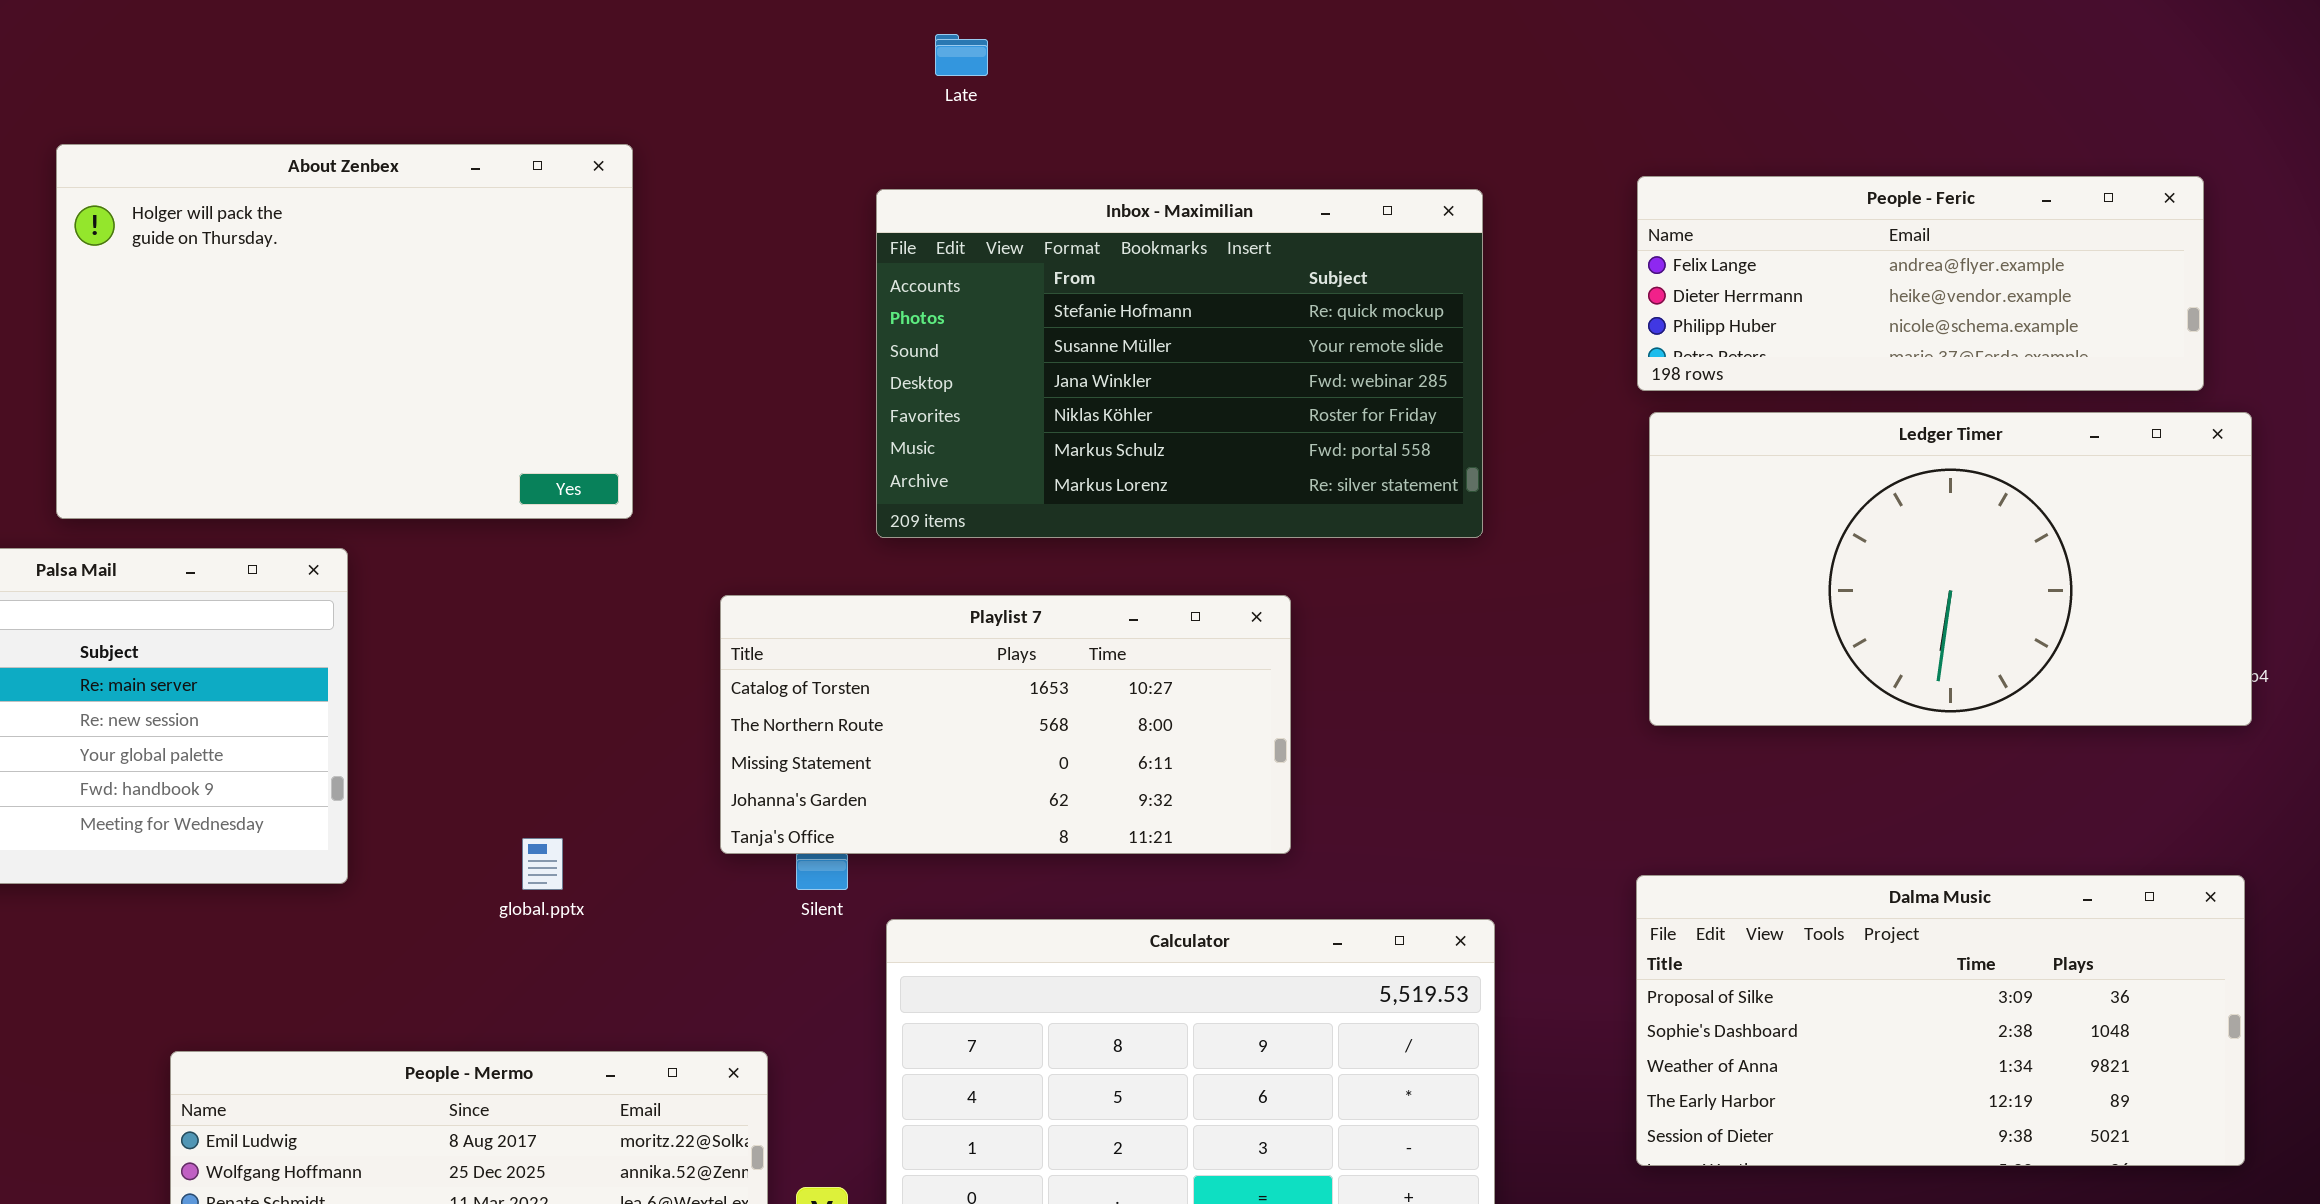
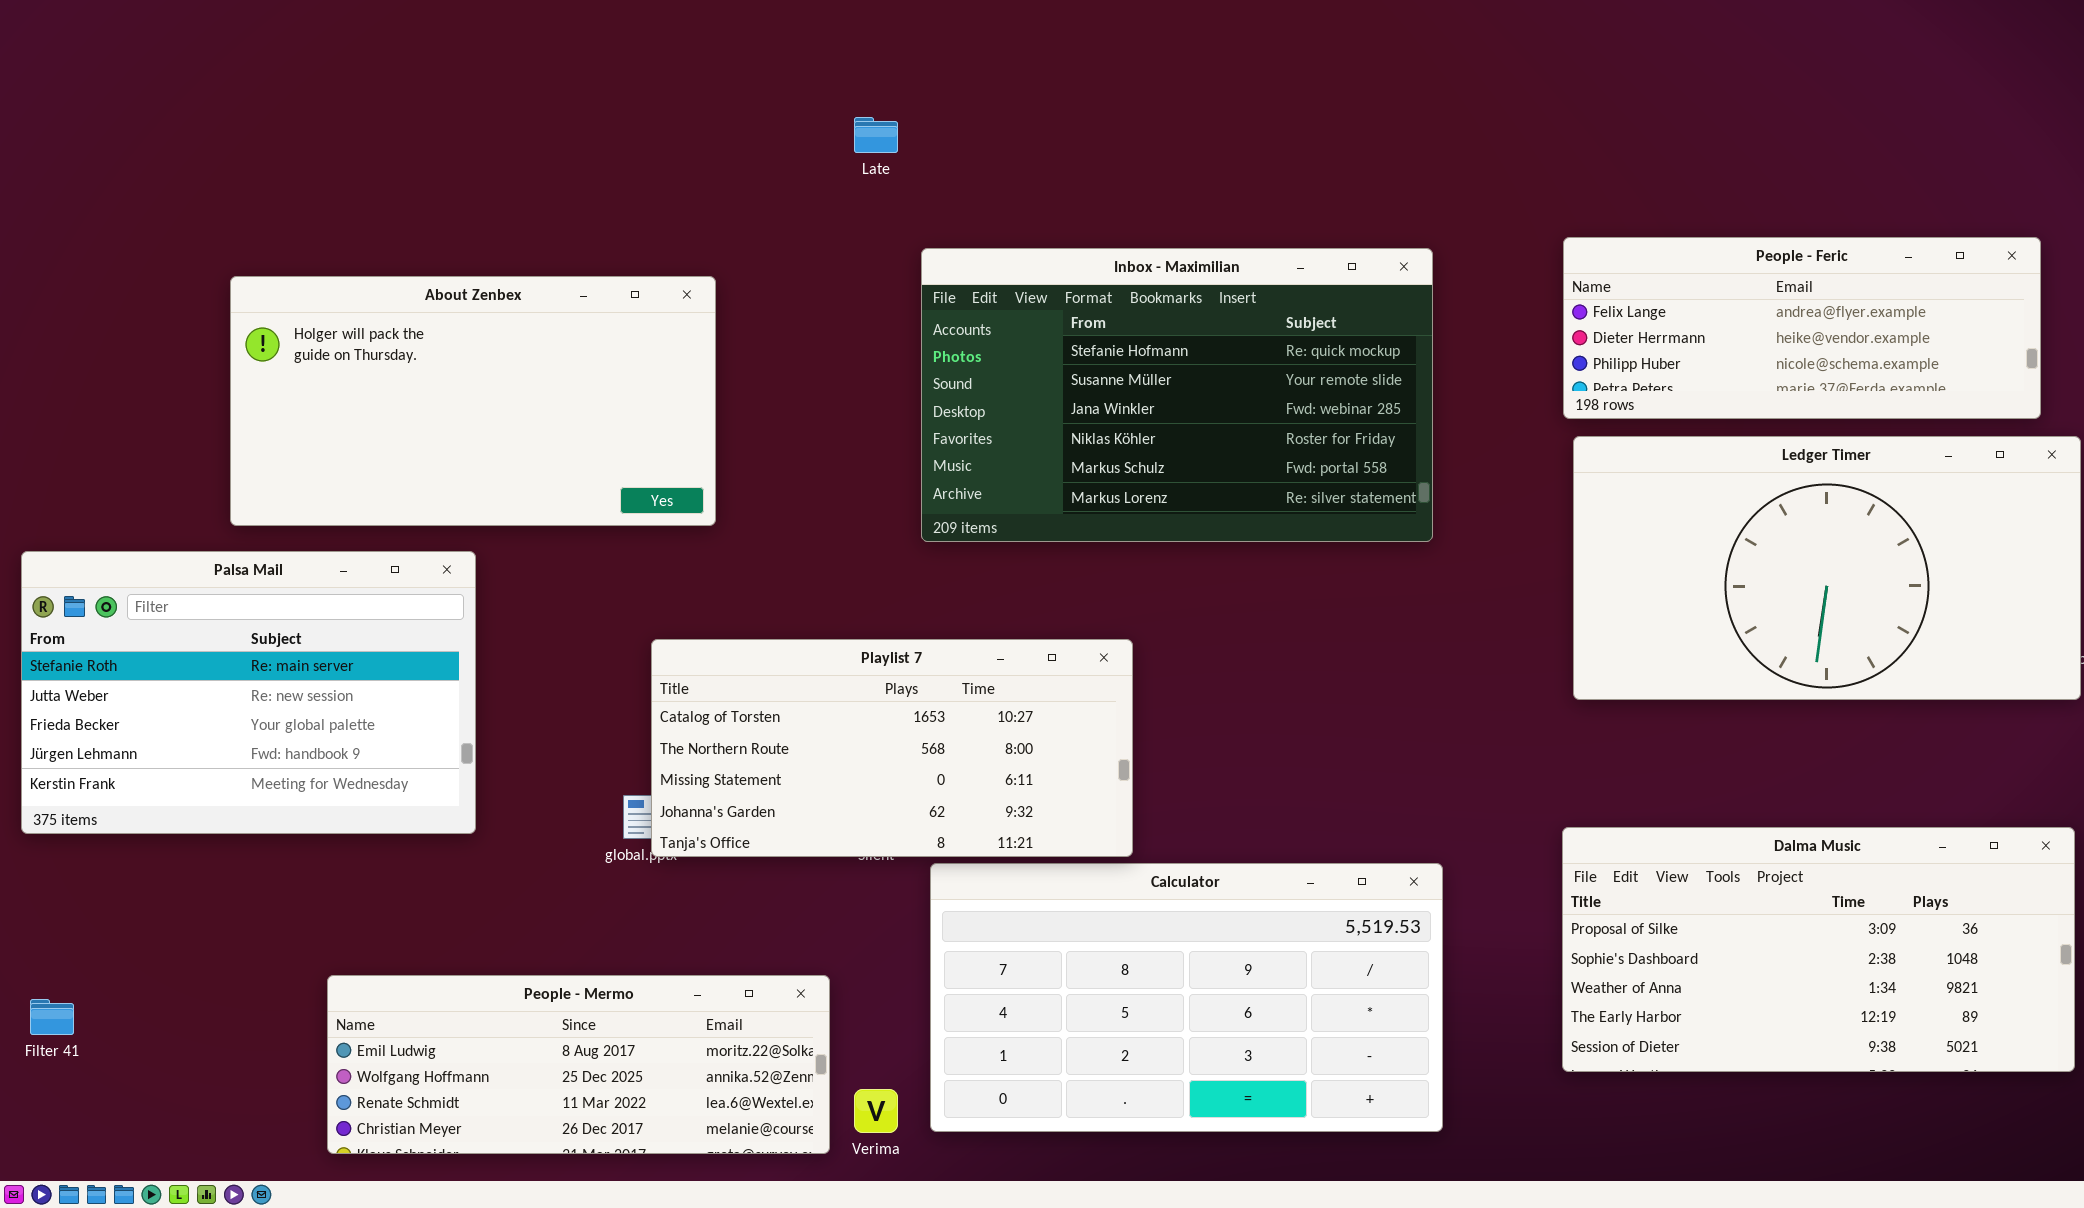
Late: [935,34,988,76] -> [854,117,898,153], moved
About Zenbex: [56,144,633,519] -> [230,276,716,526], resized
Playlist 7: [720,595,1291,854] -> [651,639,1133,857], moved

